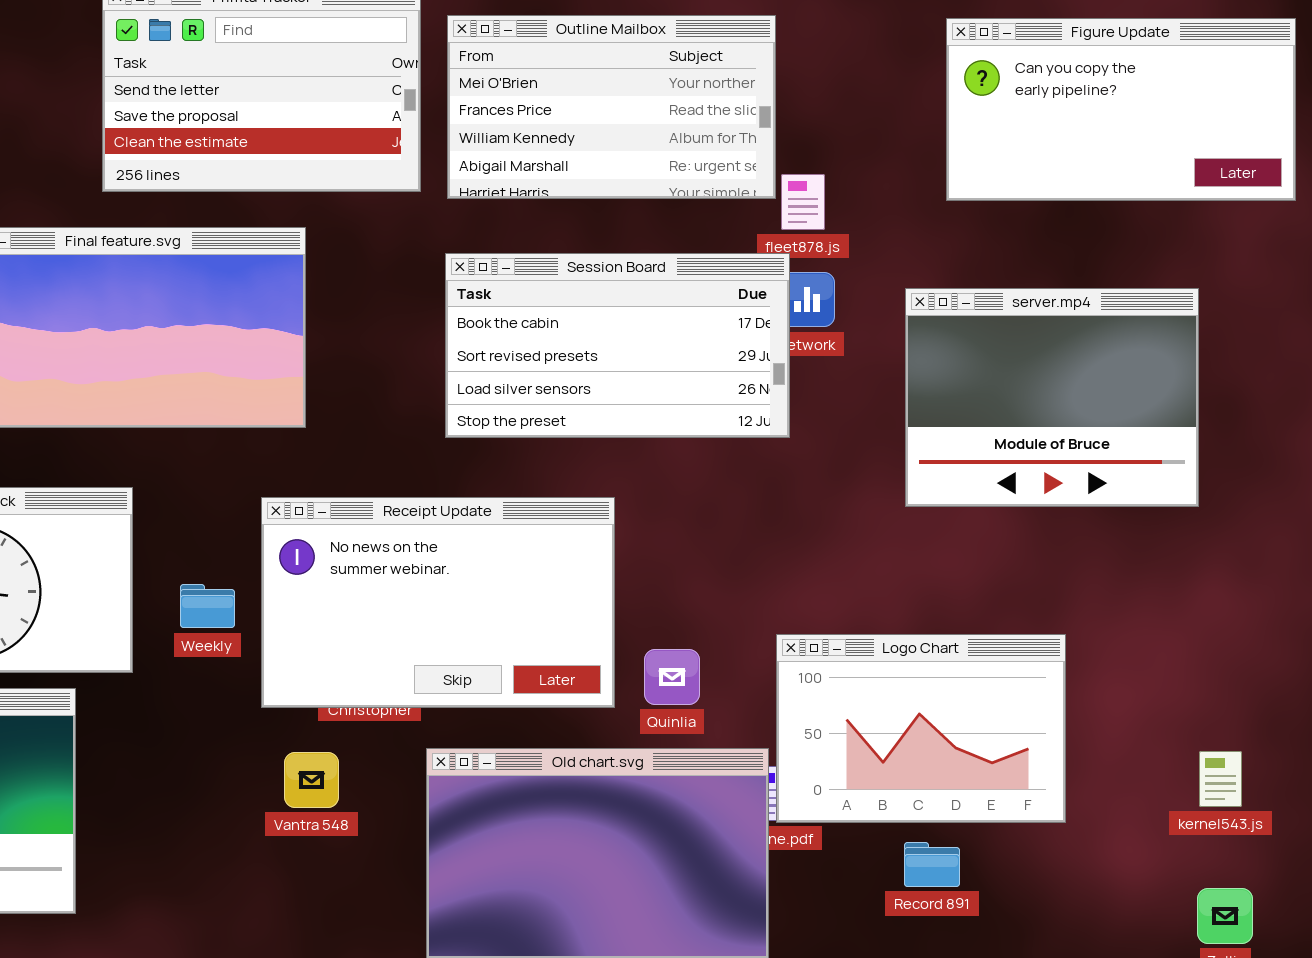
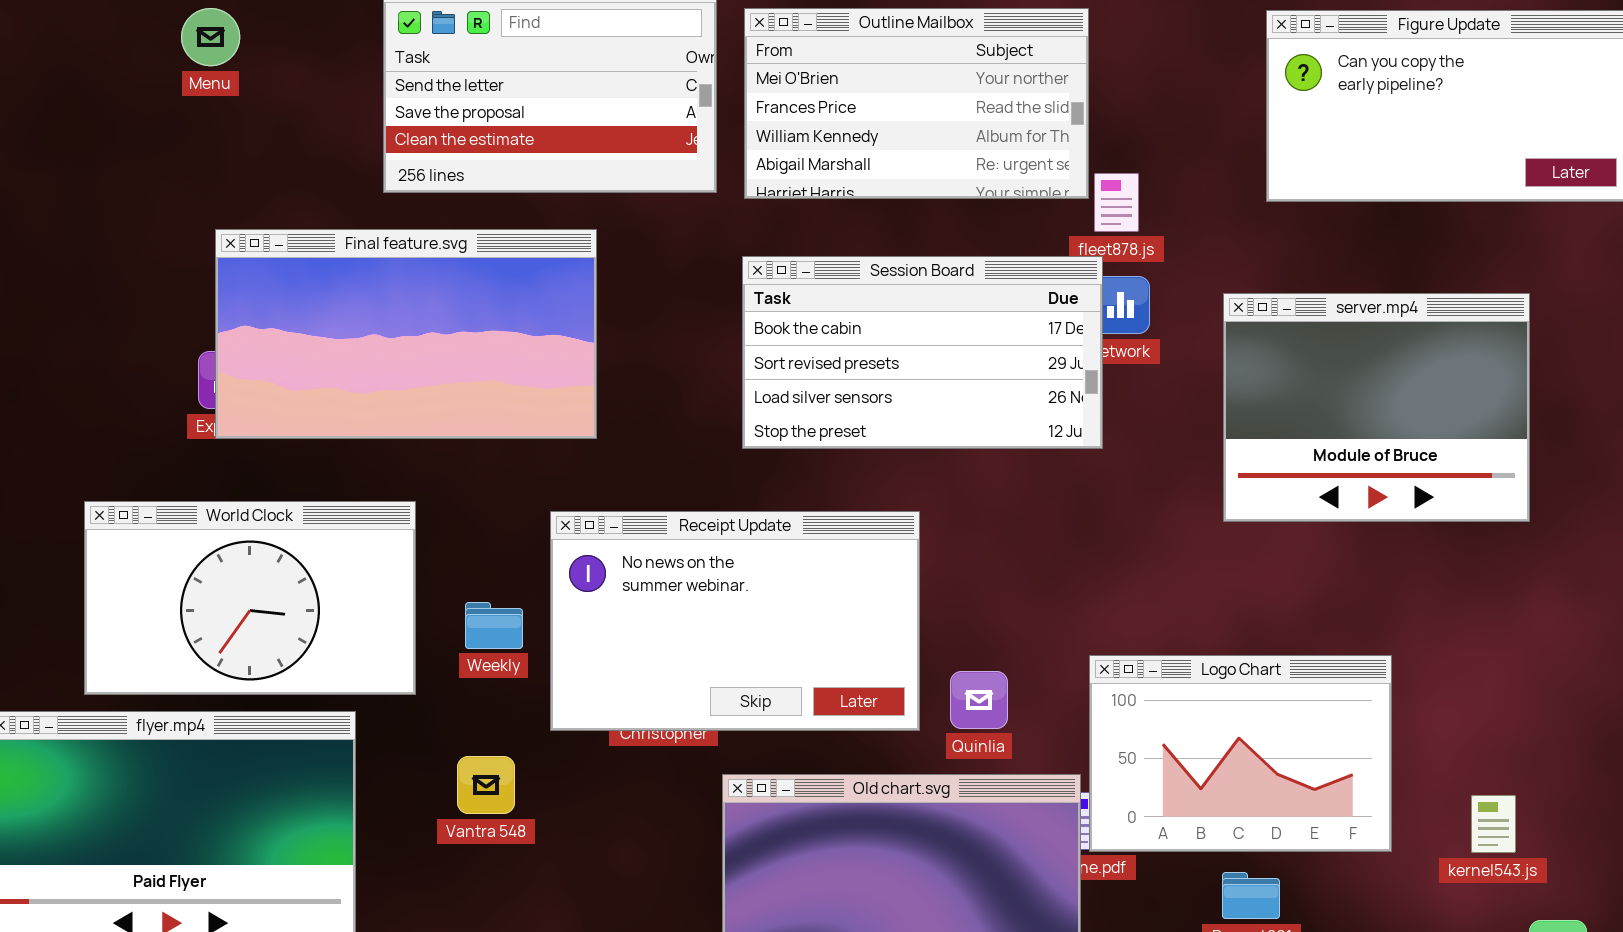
kernel543.js: [1199,751,1242,807] -> [1471,795,1516,853], moved
Vantra 548: [284,752,339,808] -> [457,756,515,814], moved

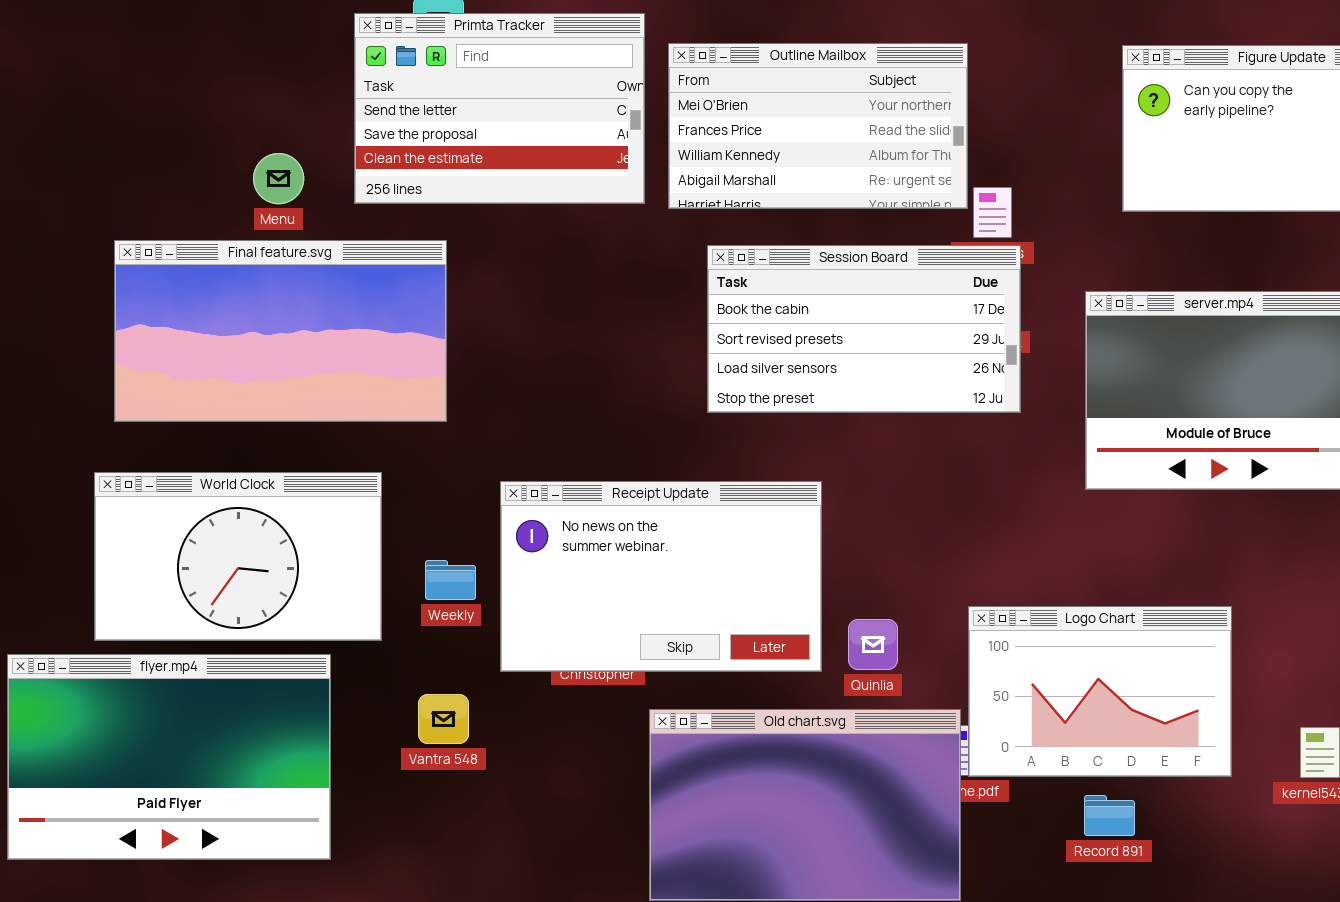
Menu: [181,8,240,66] -> [253,153,304,204], moved
Final feature.svg: [215,229,597,439] -> [114,240,447,422], moved
Session Board: [742,256,1103,449] -> [707,245,1021,413], moved

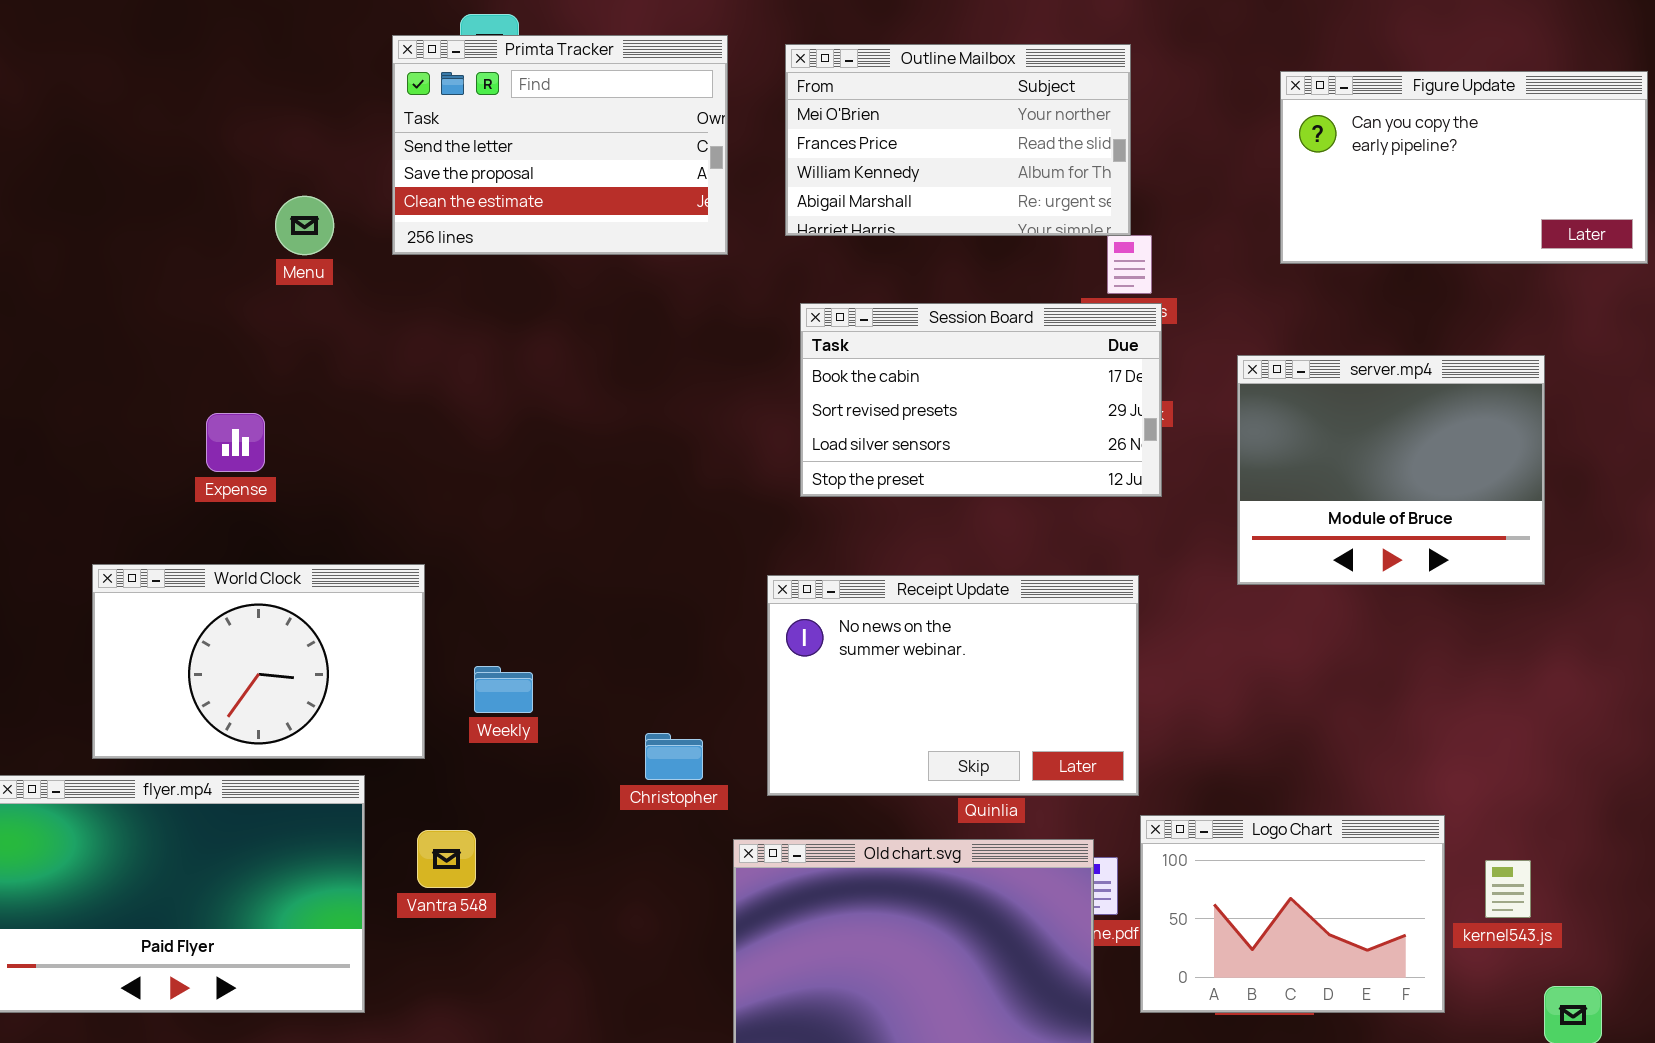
Outline Mailbox: [668,43,968,209] -> [785,44,1131,236], moved
Final feature.svg: [114,240,447,422] -> none, closed
Receipt Update: [500,481,822,672] -> [767,575,1139,796], moved
Logo Chart: [968,606,1232,777] -> [1140,815,1445,1013], moved
Vantra 548: [418,694,469,744] -> [417,830,476,888], moved

